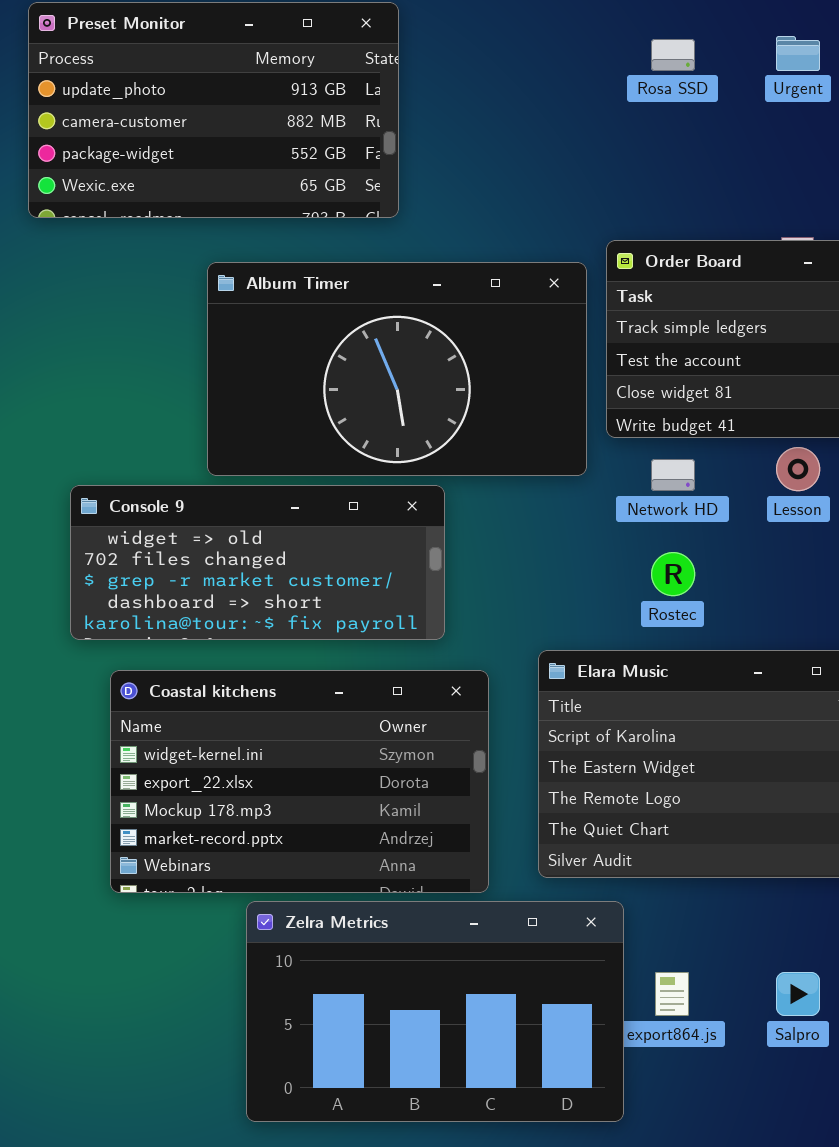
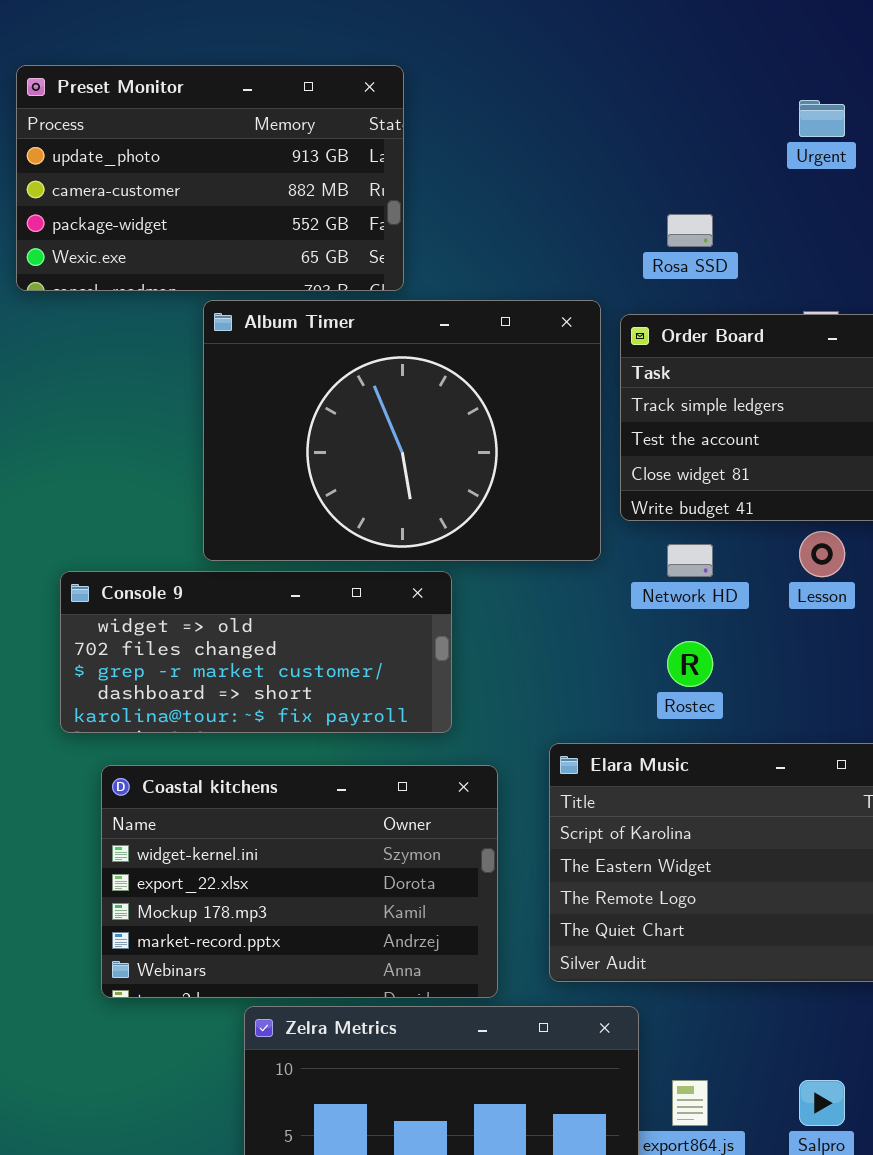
Rosa SSD: [651,39,695,71] -> [667,214,713,247], moved
Album Timer: [207,262,587,476] -> [203,300,601,561], resized

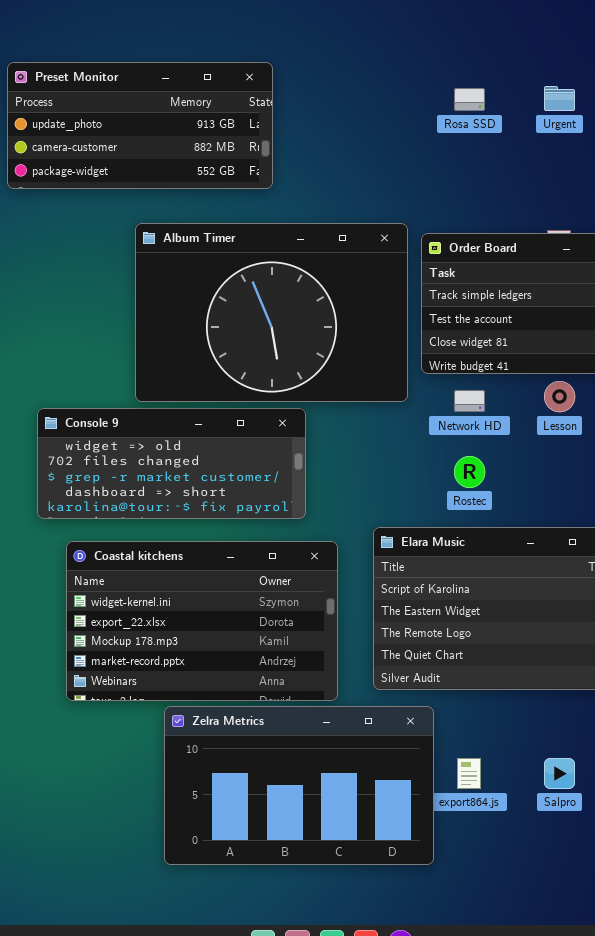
Preset Monitor: [16,65,404,291] -> [7,62,273,189], resized
Rosa SSD: [667,214,713,247] -> [454,88,485,111], moved

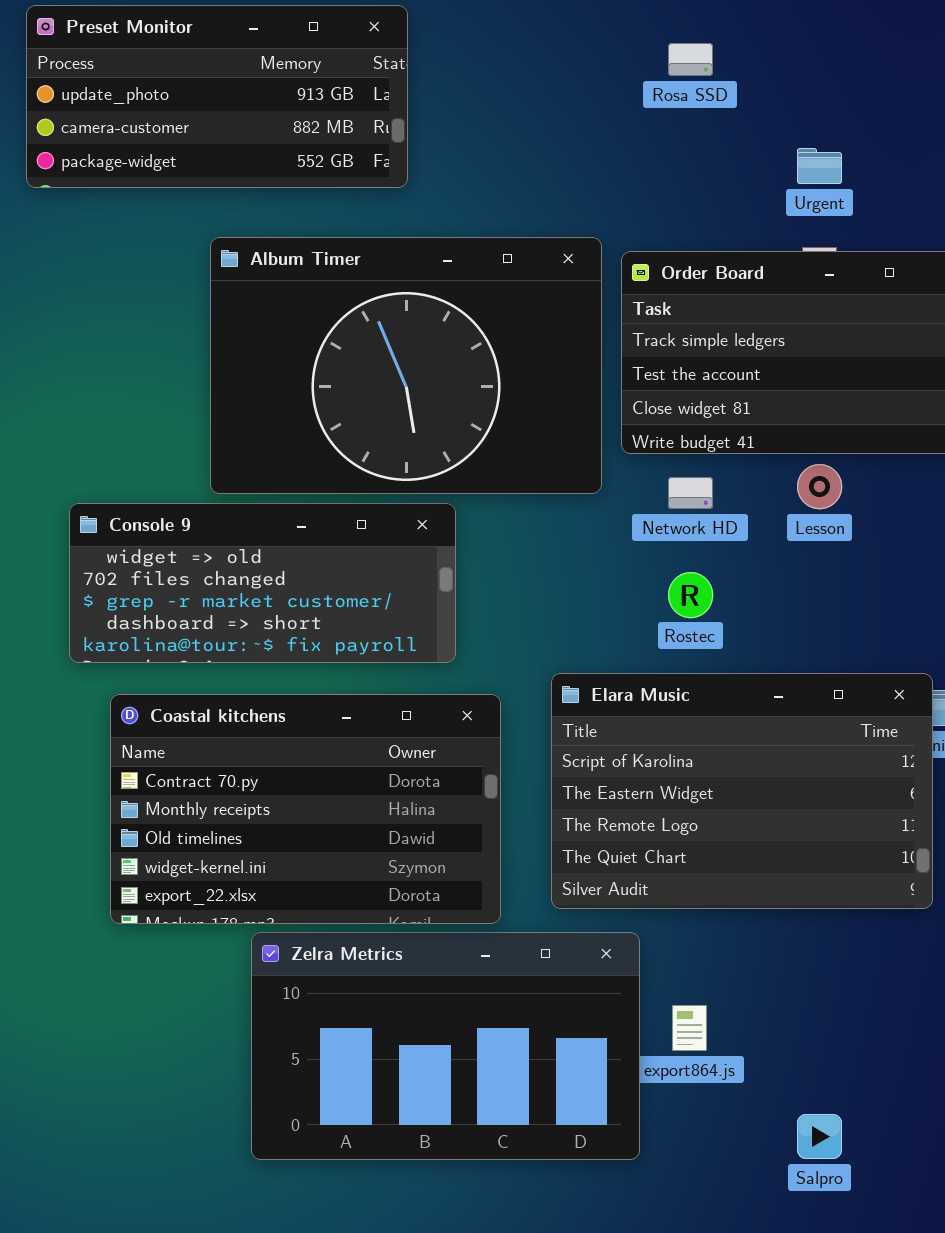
Urgent: [544,86,575,111] -> [797,148,842,184], moved
Coastal kitchens: [66,541,338,701] -> [110,694,501,924], scrolled up 3 rows
Salpro: [544,758,575,789] -> [797,1114,842,1159], moved

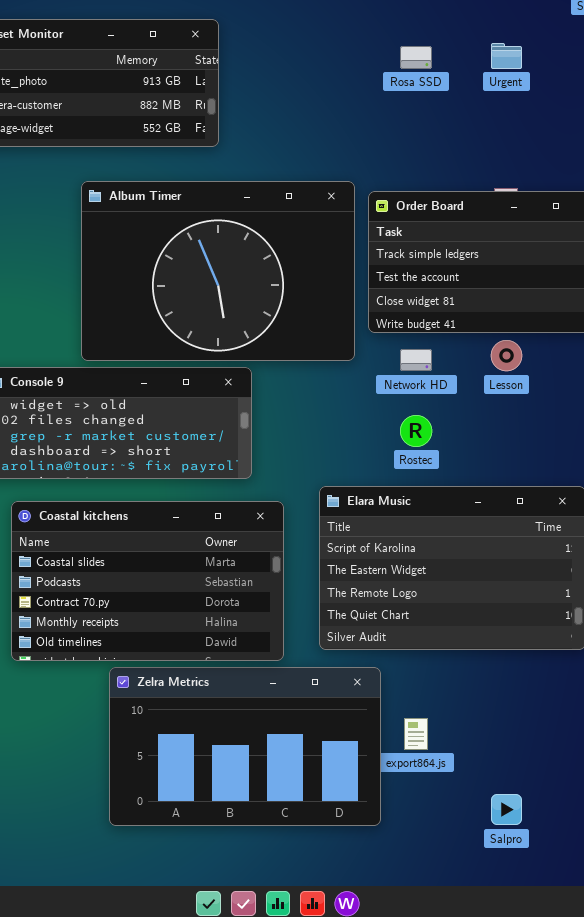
Urgent: [797,148,842,184] -> [491,43,522,69], moved
Coastal kitchens: [110,694,501,924] -> [11,501,284,661], scrolled up 2 rows

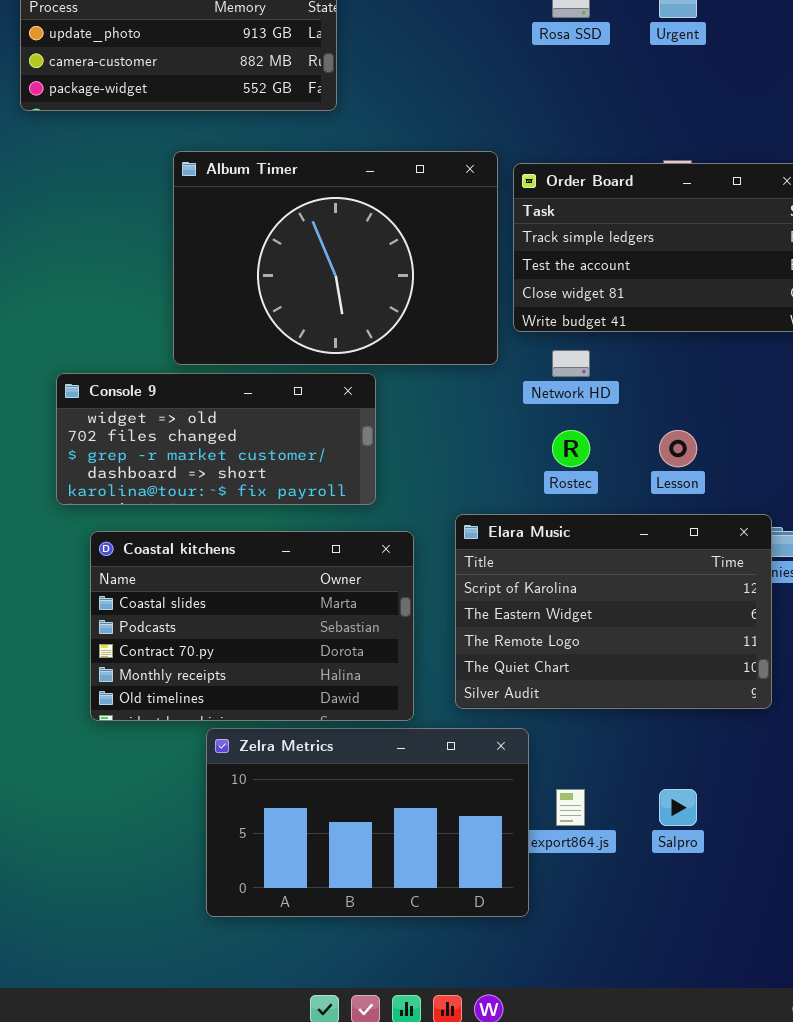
Lesson: [491,340,522,371] -> [659,430,697,467], moved
Salpro: [491,794,522,825] -> [659,789,697,826], moved

